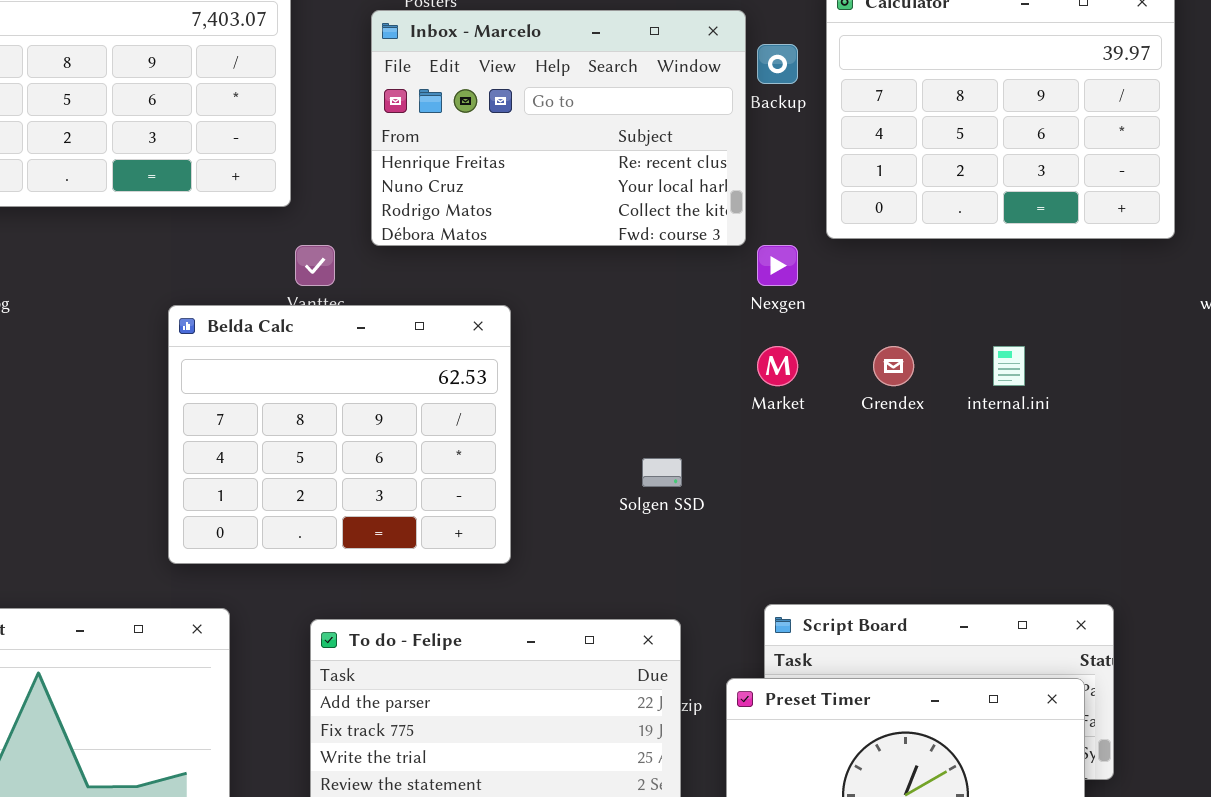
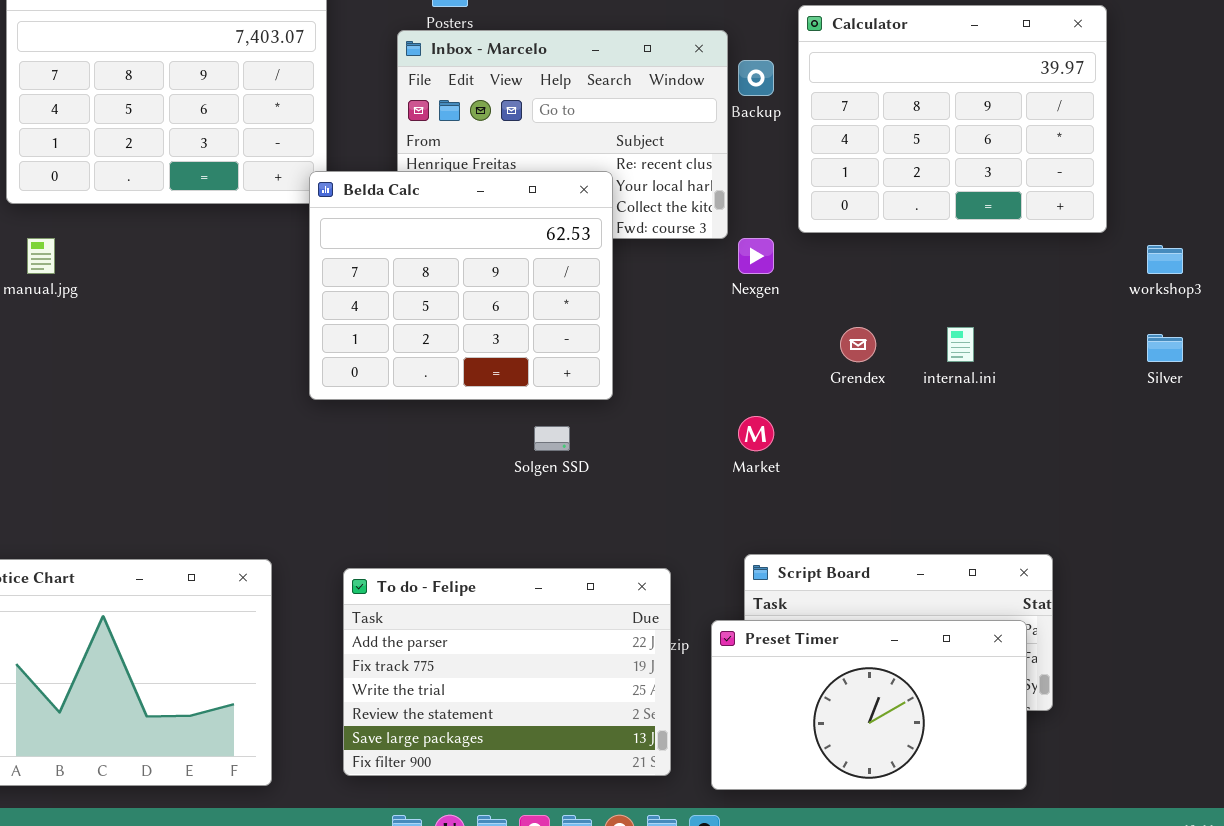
Belda Calc: [168,305,511,564] -> [309,171,613,400], moved
Market: [757,346,798,386] -> [738,416,774,451], moved
Solgen SSD: [642,458,682,487] -> [534,426,570,451], moved

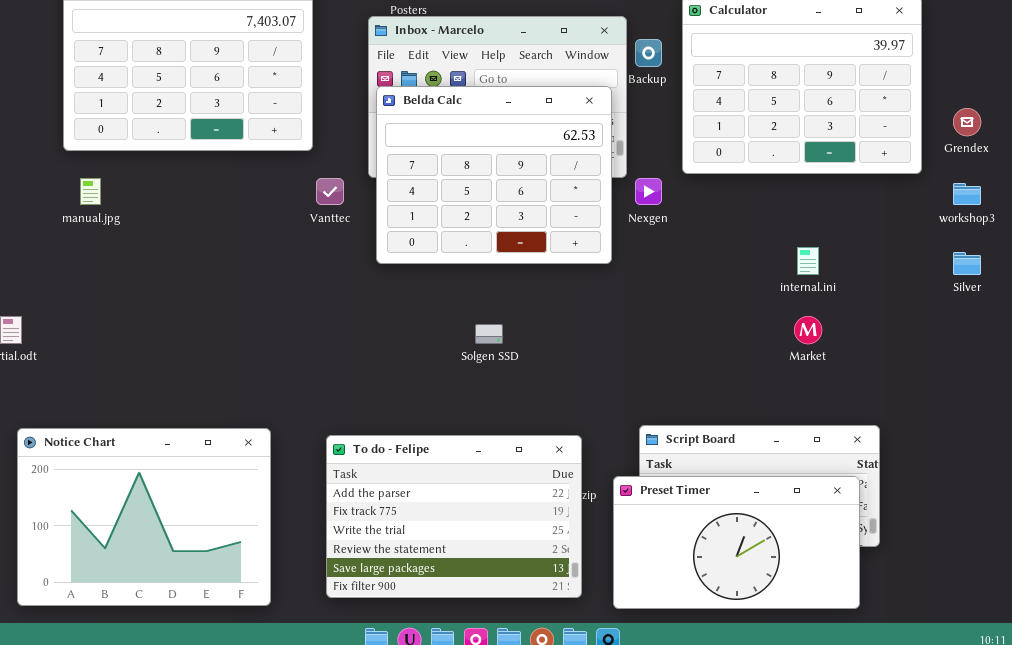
Belda Calc: [309,171,613,400] -> [376,86,612,264], moved
Grendex: [840,327,876,362] -> [953,108,981,136], moved
Market: [738,416,774,451] -> [794,316,822,344], moved

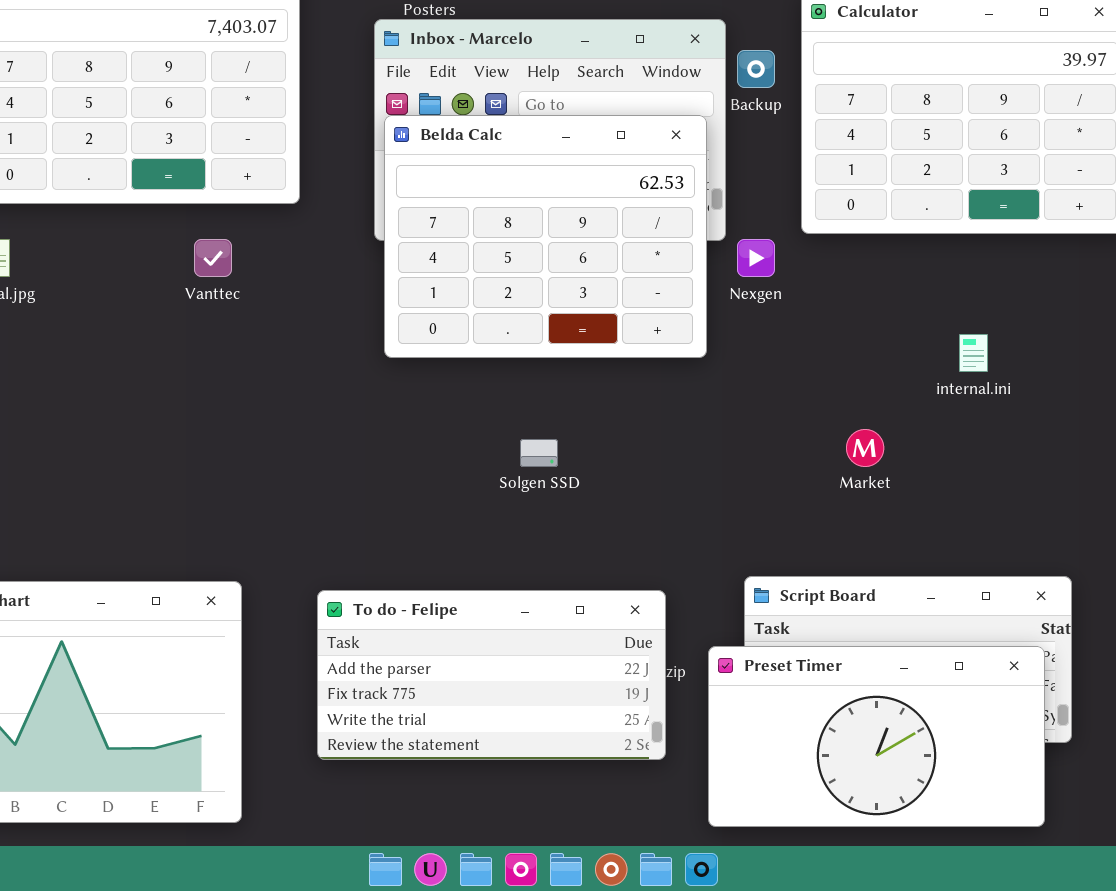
Vanttec: [316,178,344,205] -> [194,239,232,277], moved
Market: [794,316,822,344] -> [846,429,884,467], moved
To do - Felipe: [326,435,582,598] -> [317,590,666,760], resized

